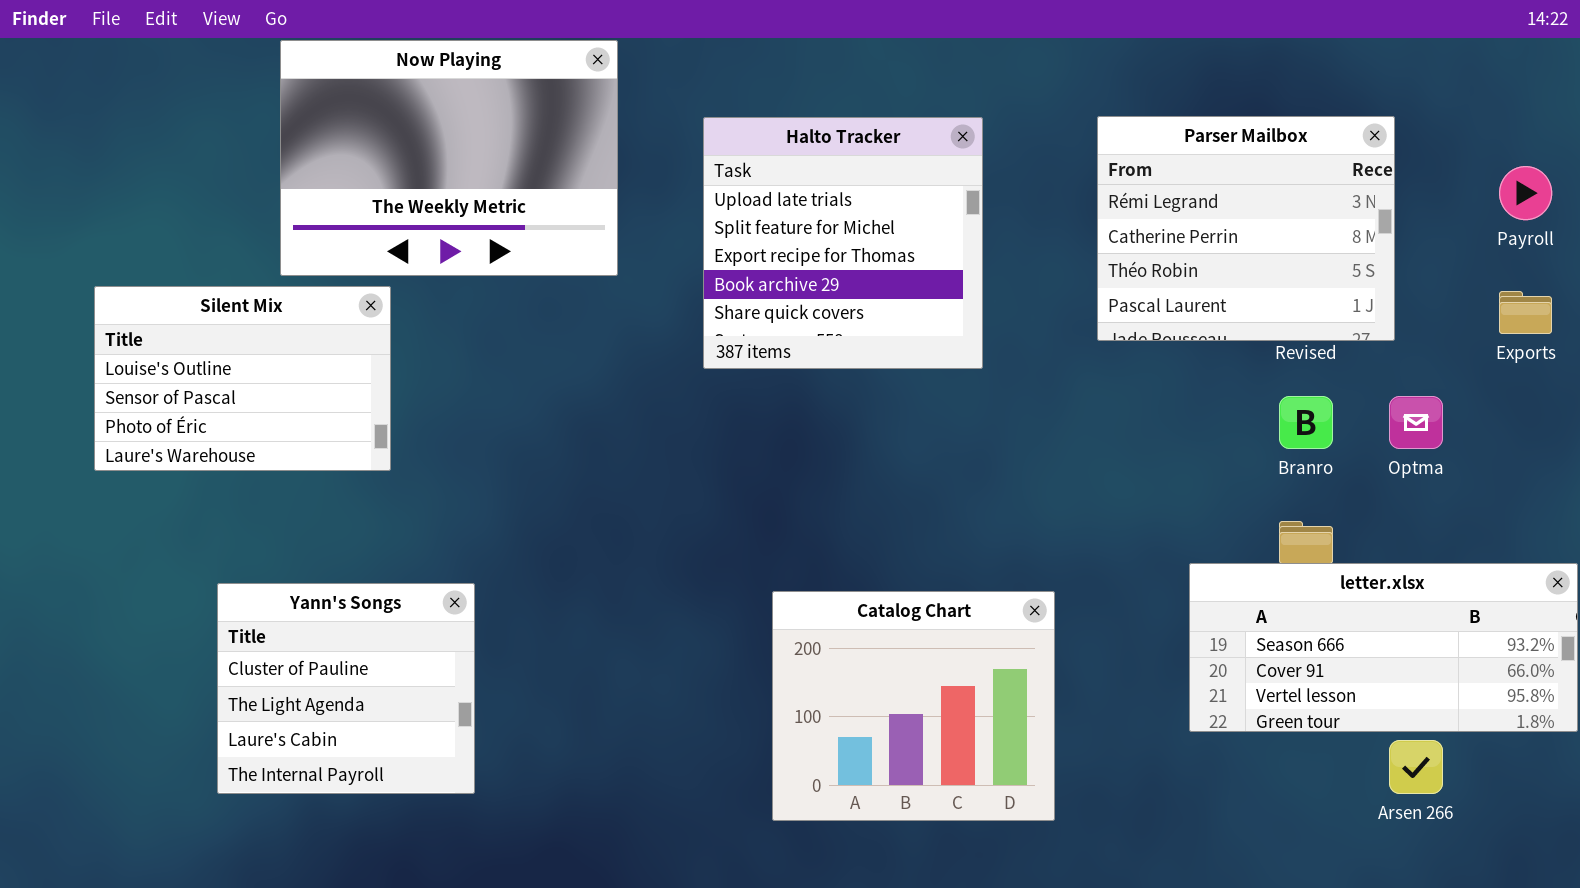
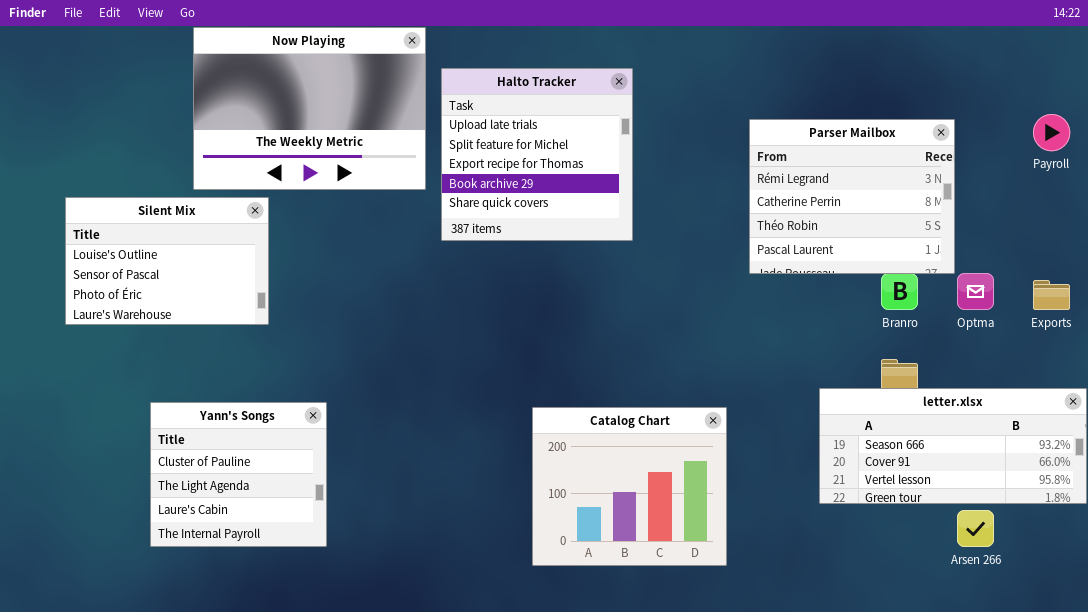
Parser Mailbox: [1097,116,1395,341] -> [749,119,955,274], moved
Halto Tracker: [703,117,983,369] -> [441,68,633,241], moved
Exports: [1499,291,1552,334] -> [1033,280,1070,310], moved

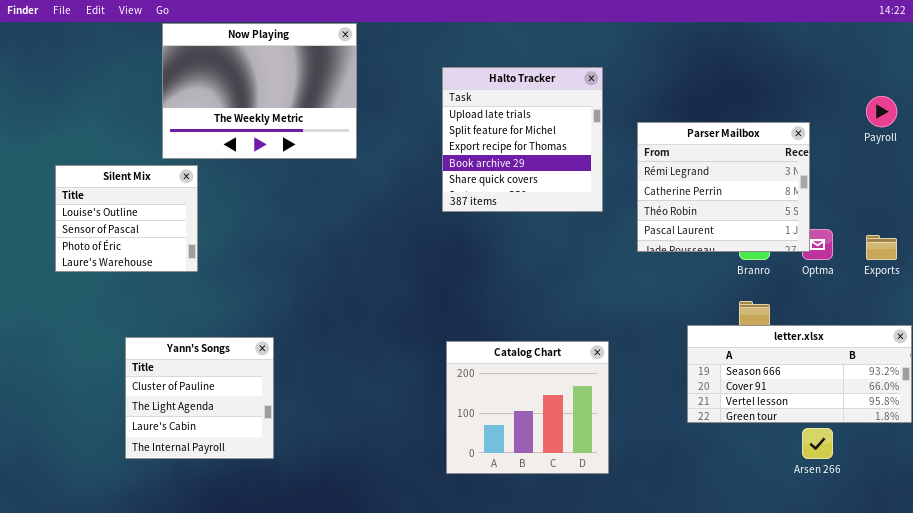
Halto Tracker: [441,68,633,241] -> [442,67,603,212], moved
Parser Mailbox: [749,119,955,274] -> [637,122,810,252], moved
Silent Mix: [65,197,269,325] -> [55,165,198,272], resized

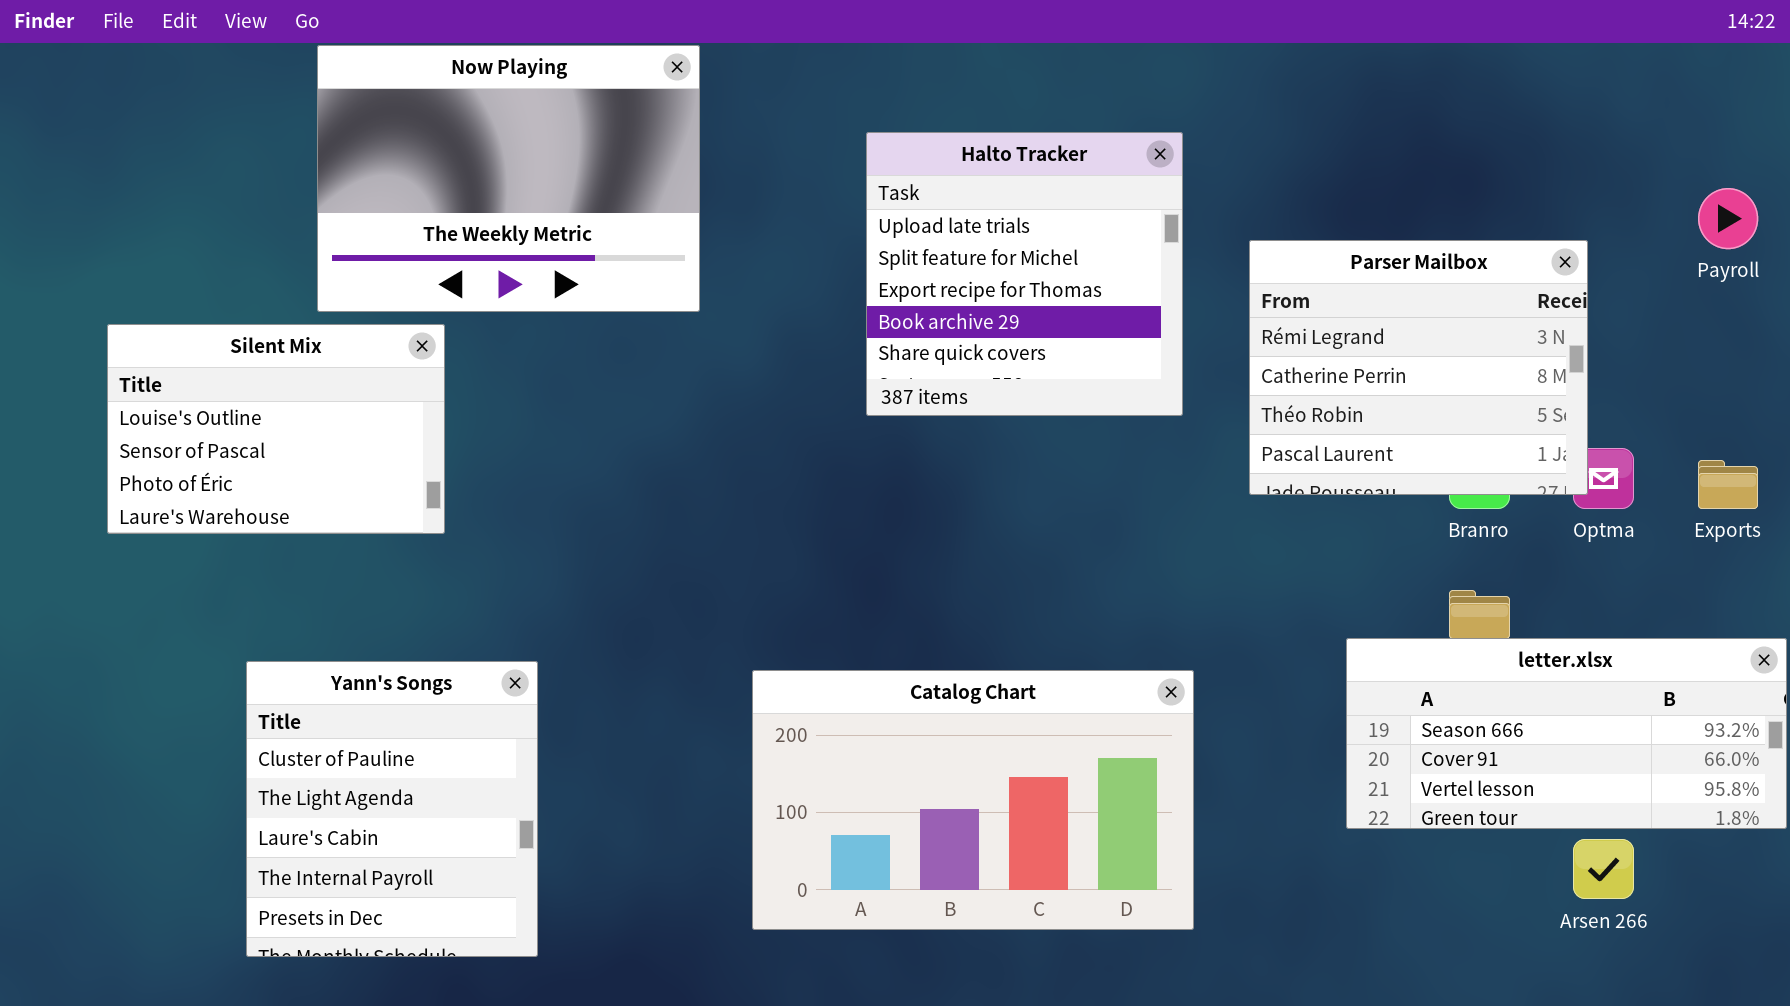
Silent Mix: [55,165,198,272] -> [107,324,445,534], resized
Yann's Songs: [125,337,274,459] -> [246,661,538,957], resized
Catalog Chart: [446,341,609,474] -> [752,670,1194,930], resized

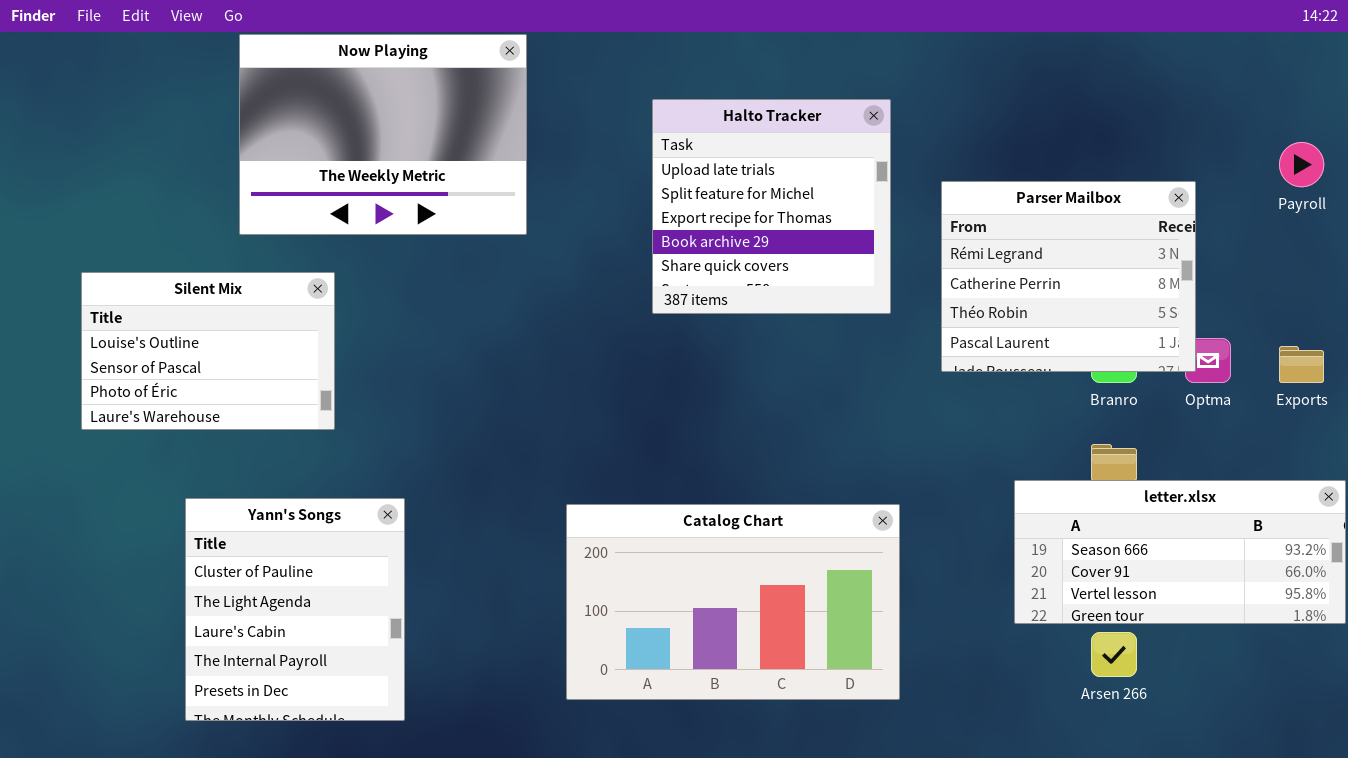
Silent Mix: [107,324,445,534] -> [81,272,335,430], moved
Arsen 266: [1573,839,1634,899] -> [1091,632,1137,677], moved

